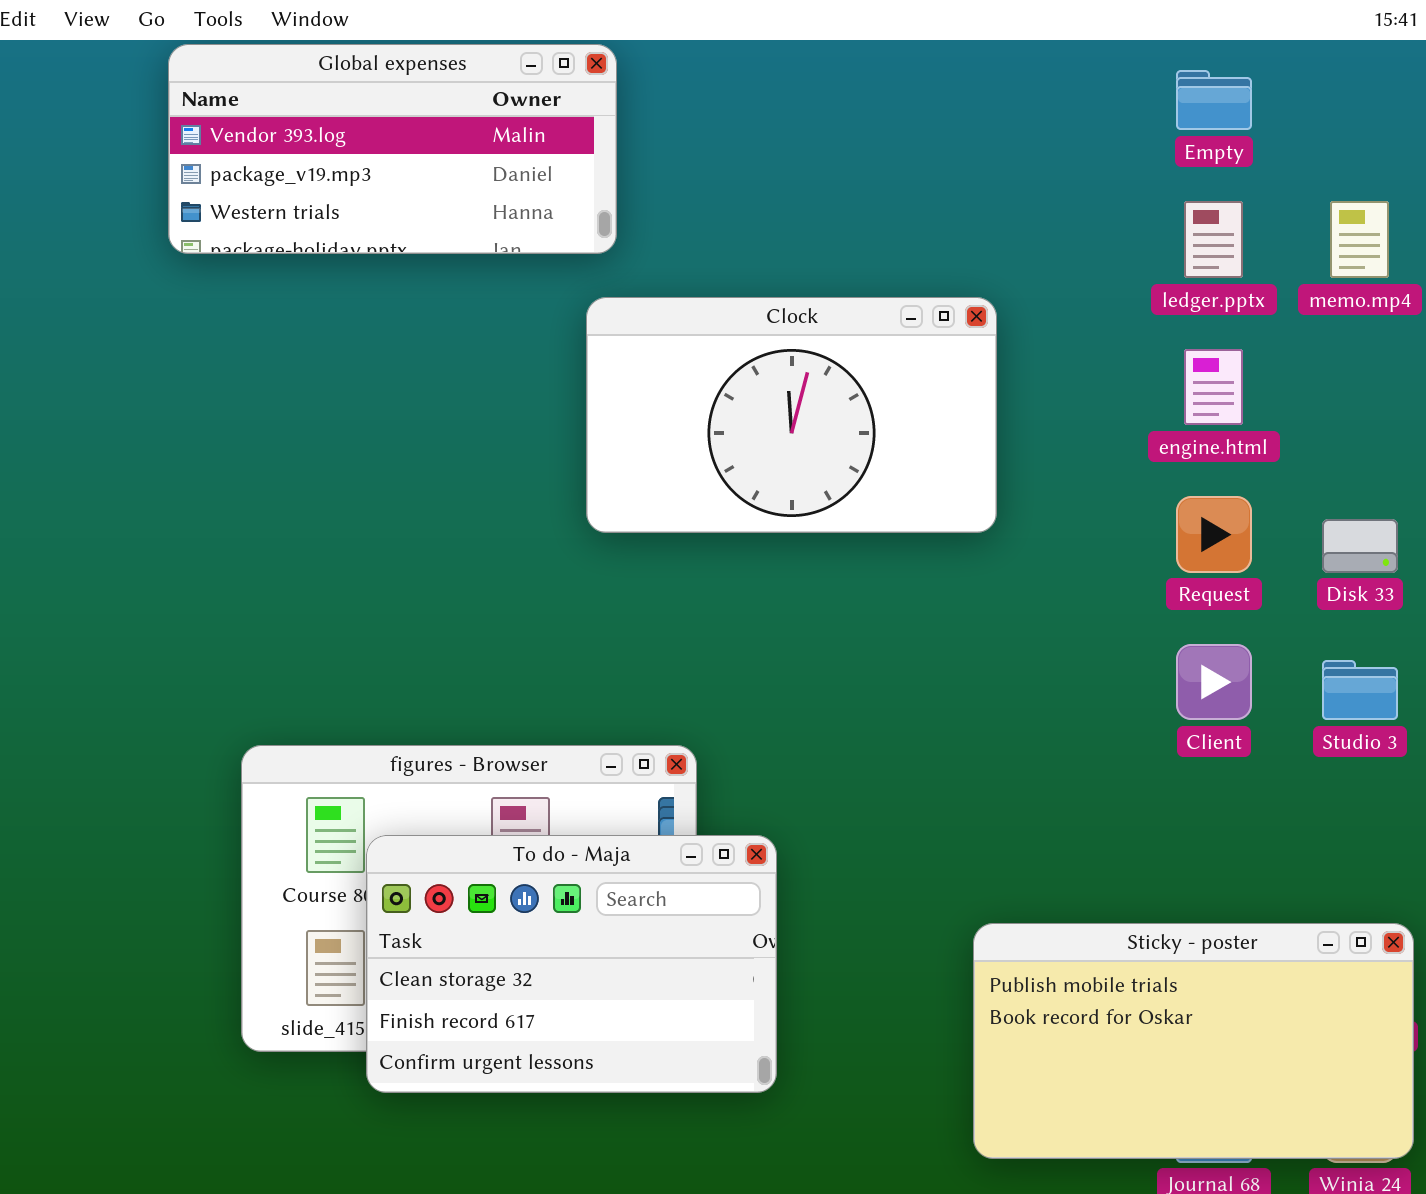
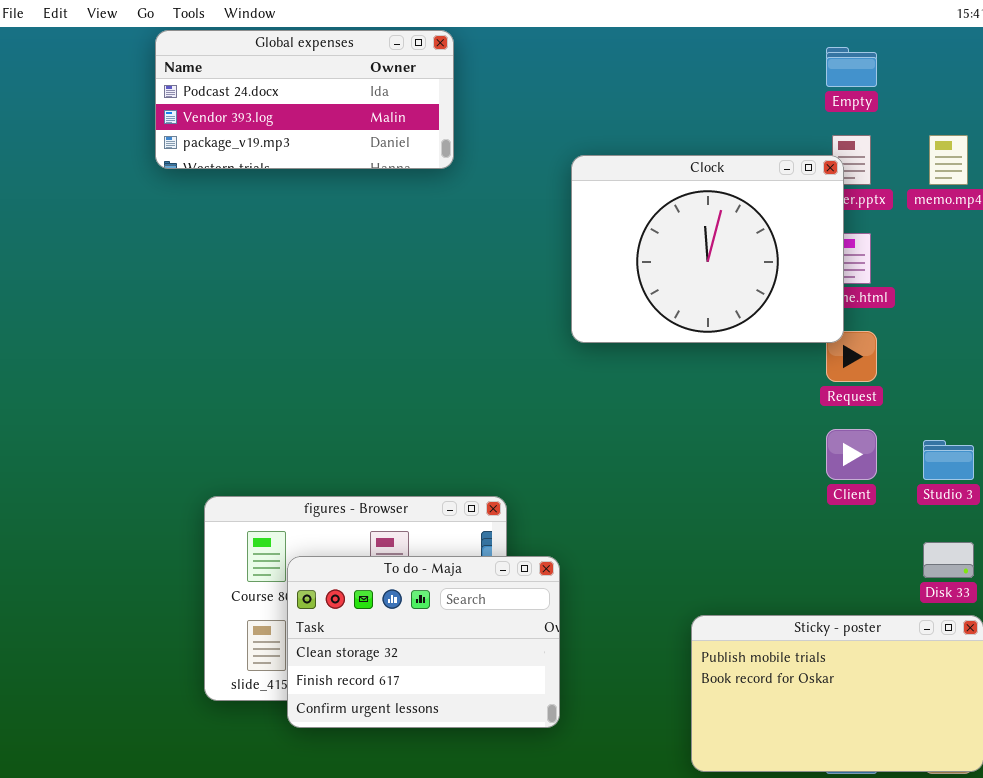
Global expenses: [168,44,617,254] -> [155,30,454,169], scrolled up 1 row
Clock: [586,297,997,533] -> [571,155,844,343], moved, resized
Disk 33: [1322,519,1398,573] -> [923,542,974,578], moved

